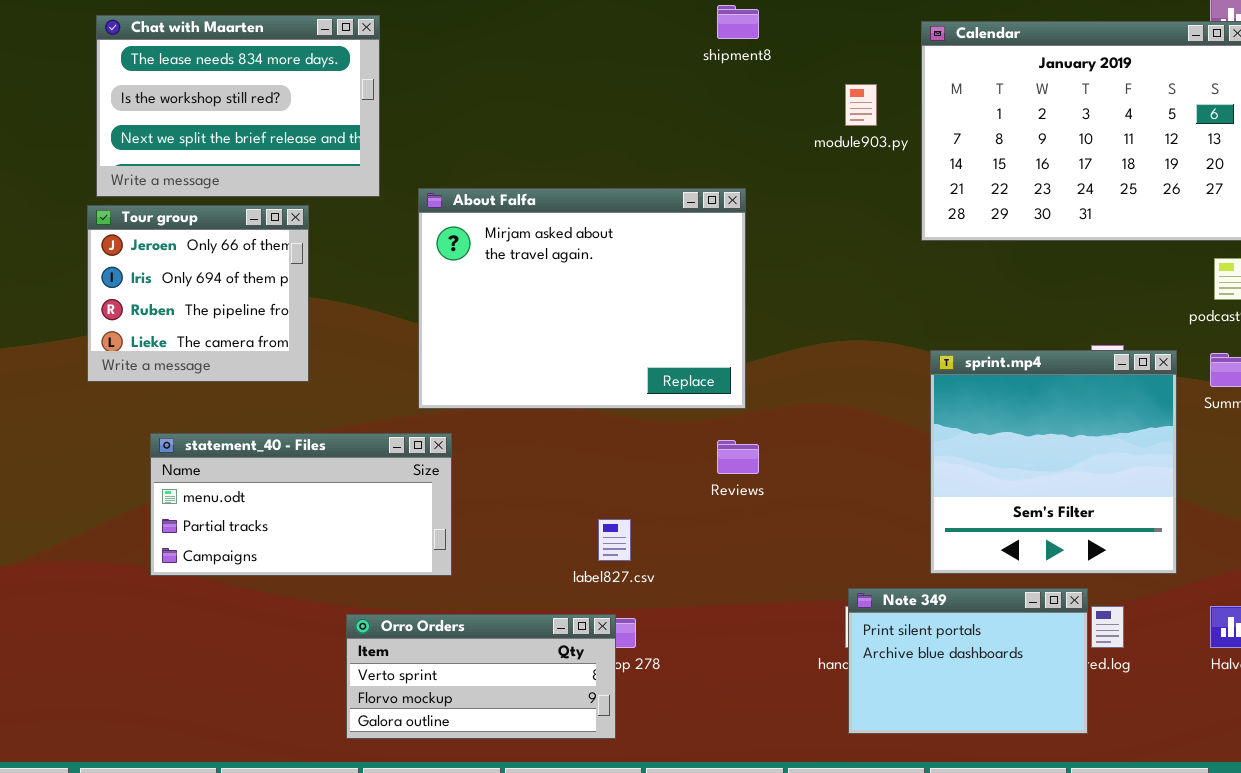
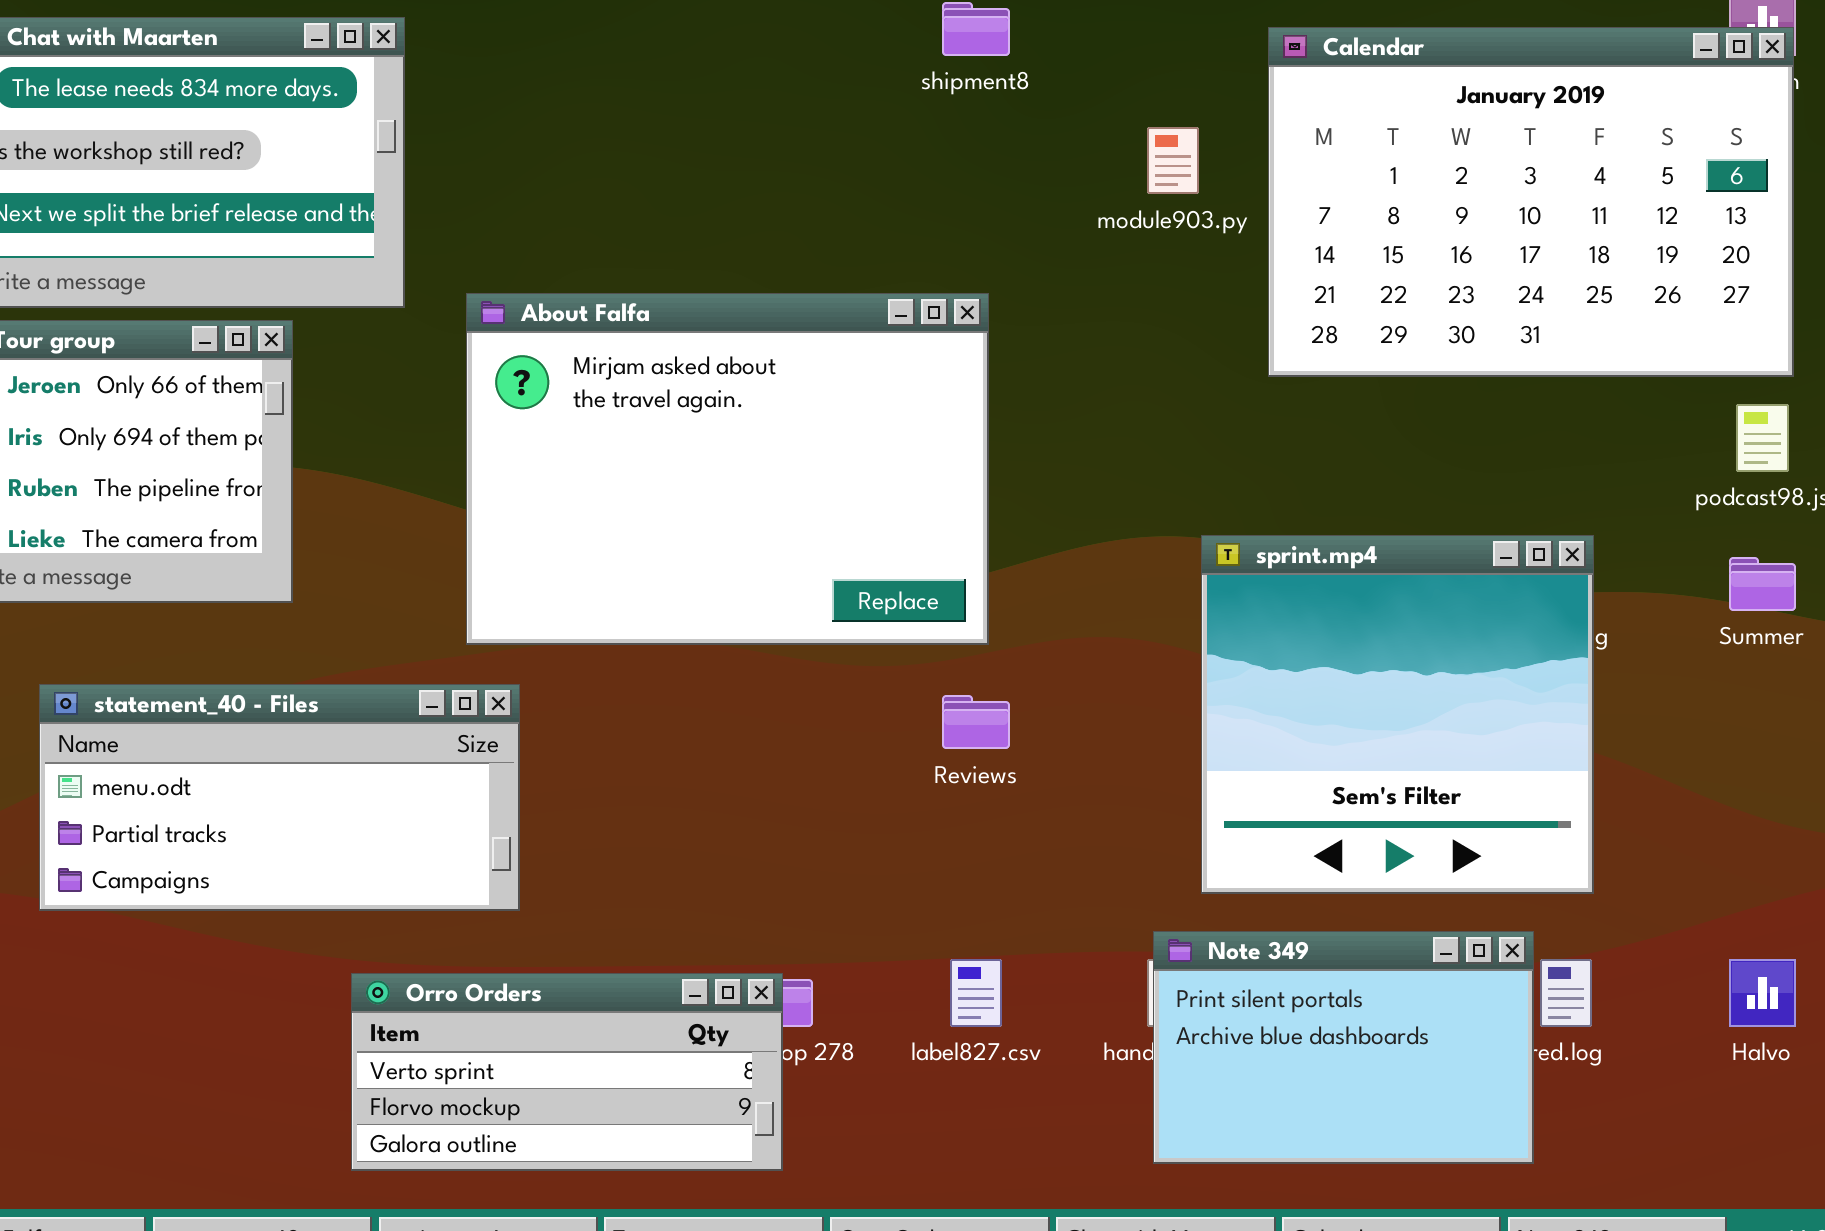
sprint.mp4: [930,350,1177,574] -> [1201,535,1594,894], moved
label827.csv: [598,519,631,561] -> [950,959,1002,1027], moved

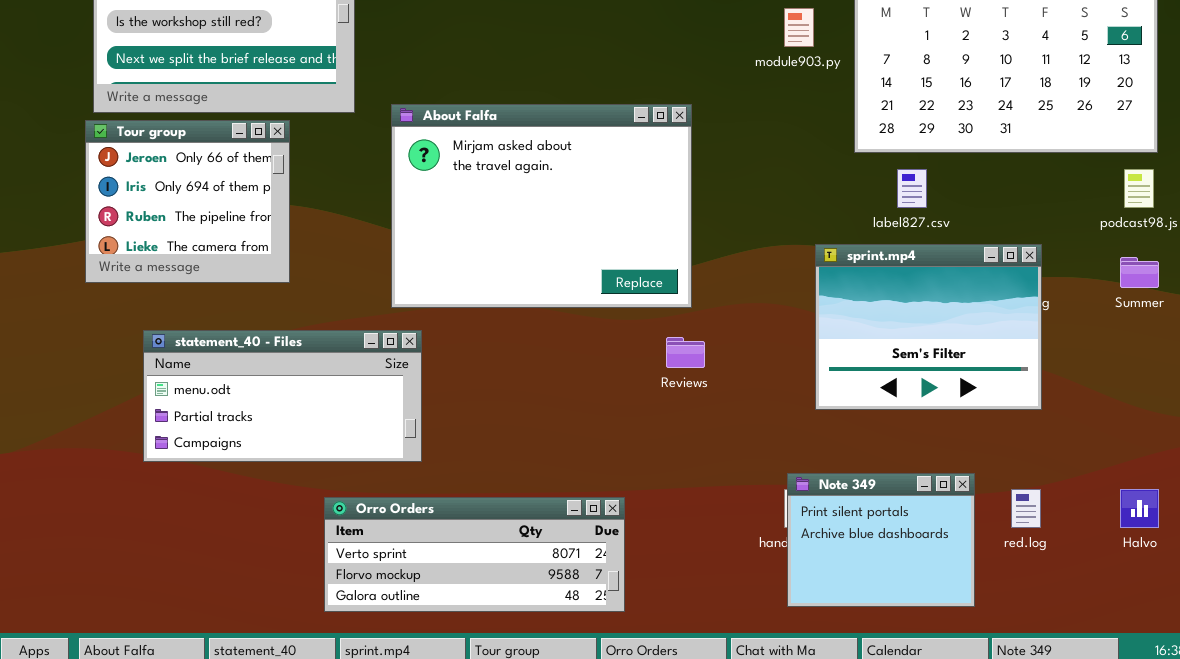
sprint.mp4: [1201,535,1594,894] -> [815,244,1042,410], resized
Note 349: [1153,931,1534,1164] -> [787,473,975,607], resized
label827.csv: [950,959,1002,1027] -> [897,169,927,208], moved
Orro Orders: [351,973,783,1171] -> [324,497,625,612], resized

